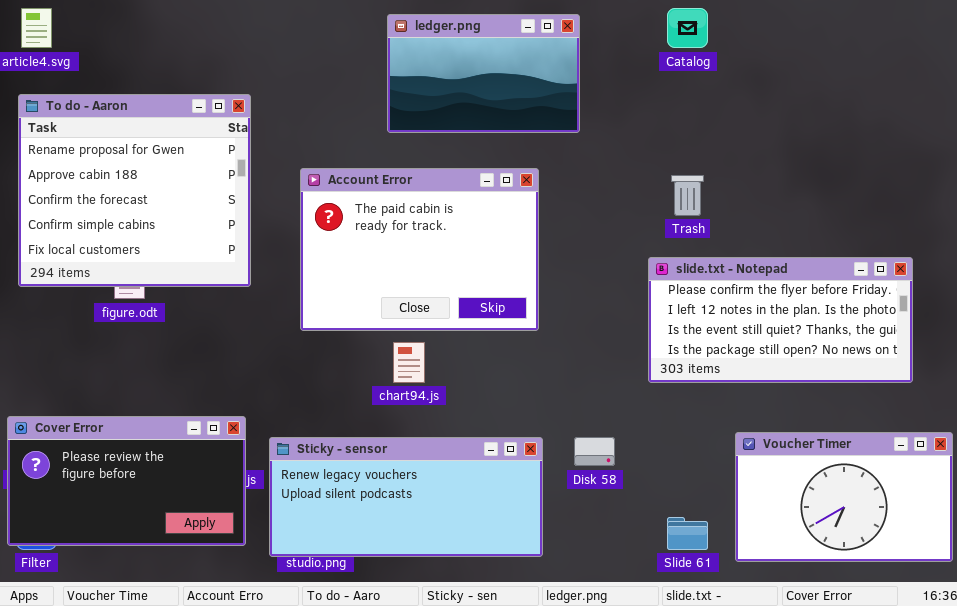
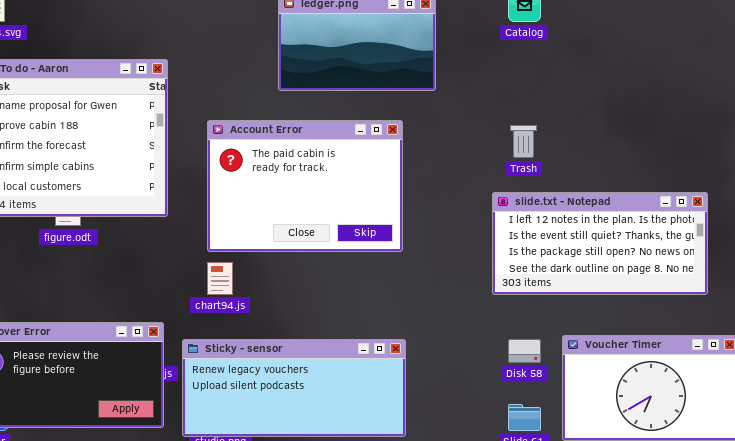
slide.txt - Notepad: [648,257,913,383] -> [492,192,708,295], scrolled down 1 row
chart94.js: [393,342,425,383] -> [207,262,233,295], moved
Disk 58: [574,437,615,466] -> [508,339,541,363], moved

